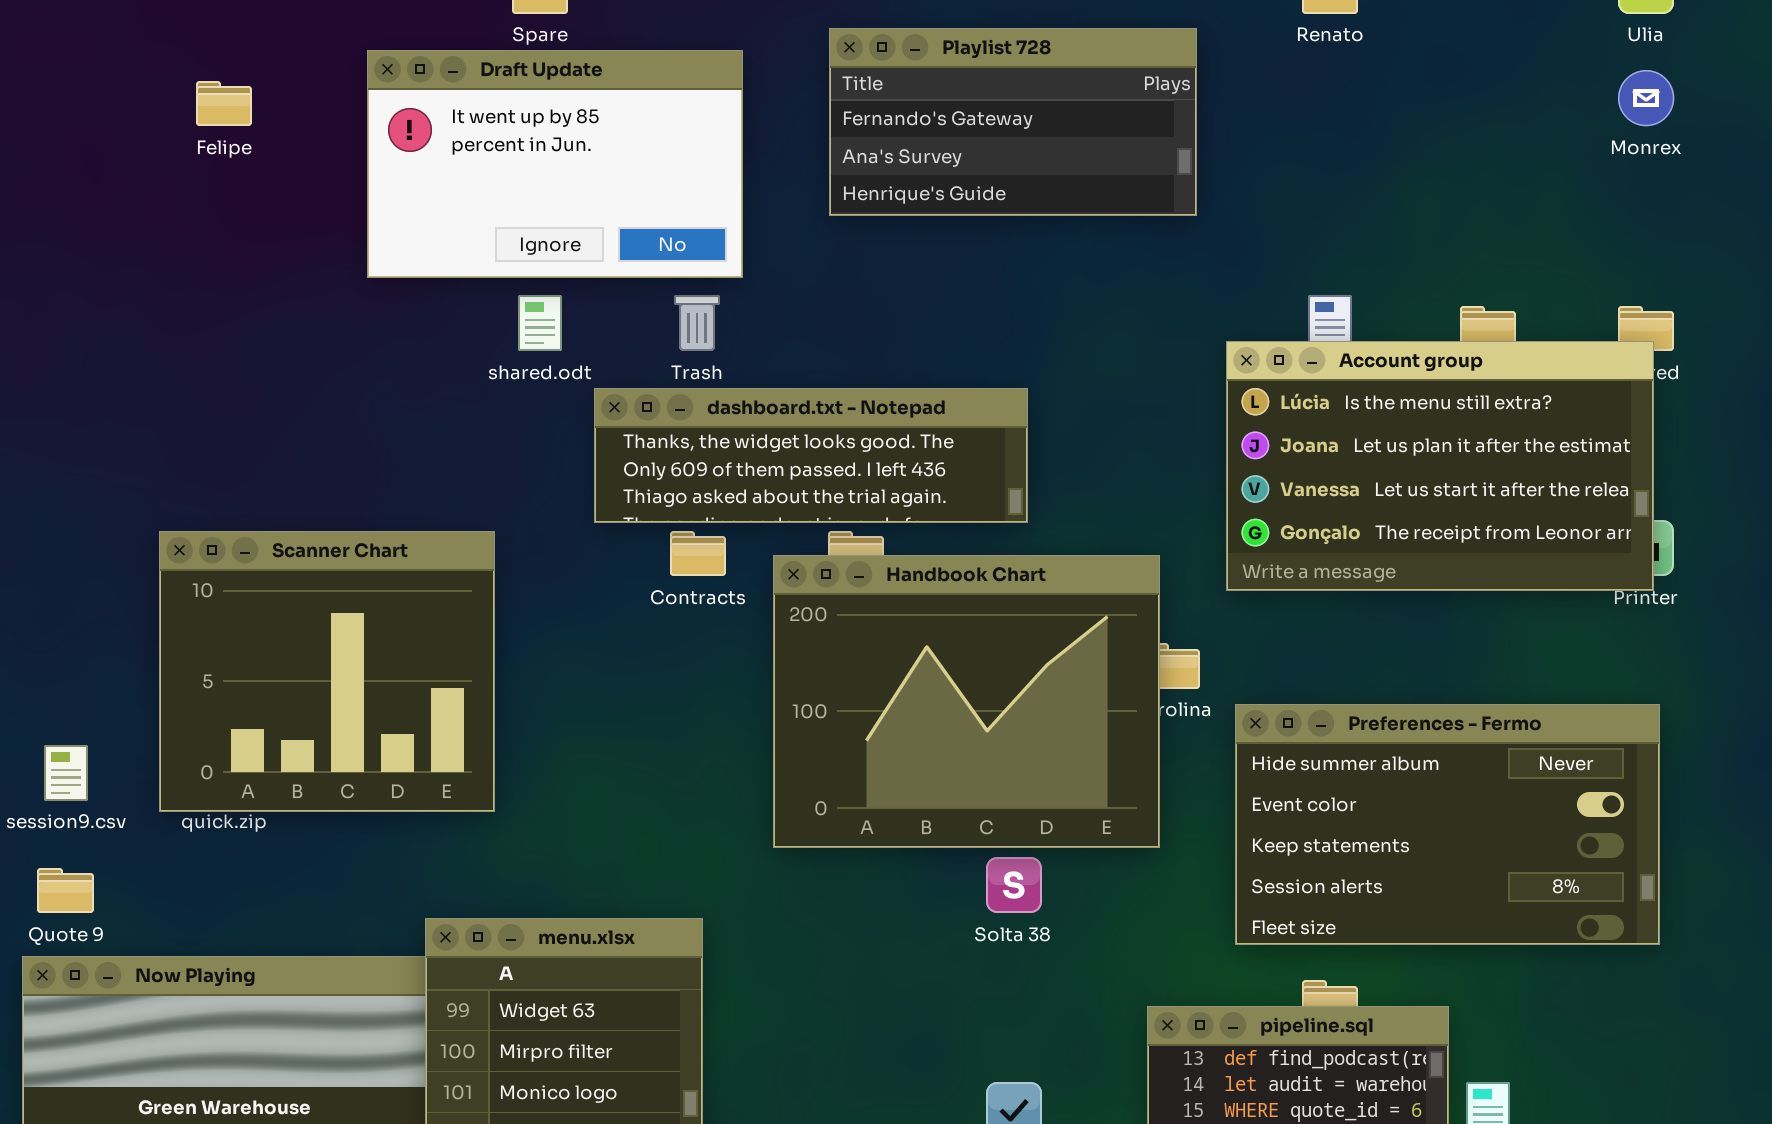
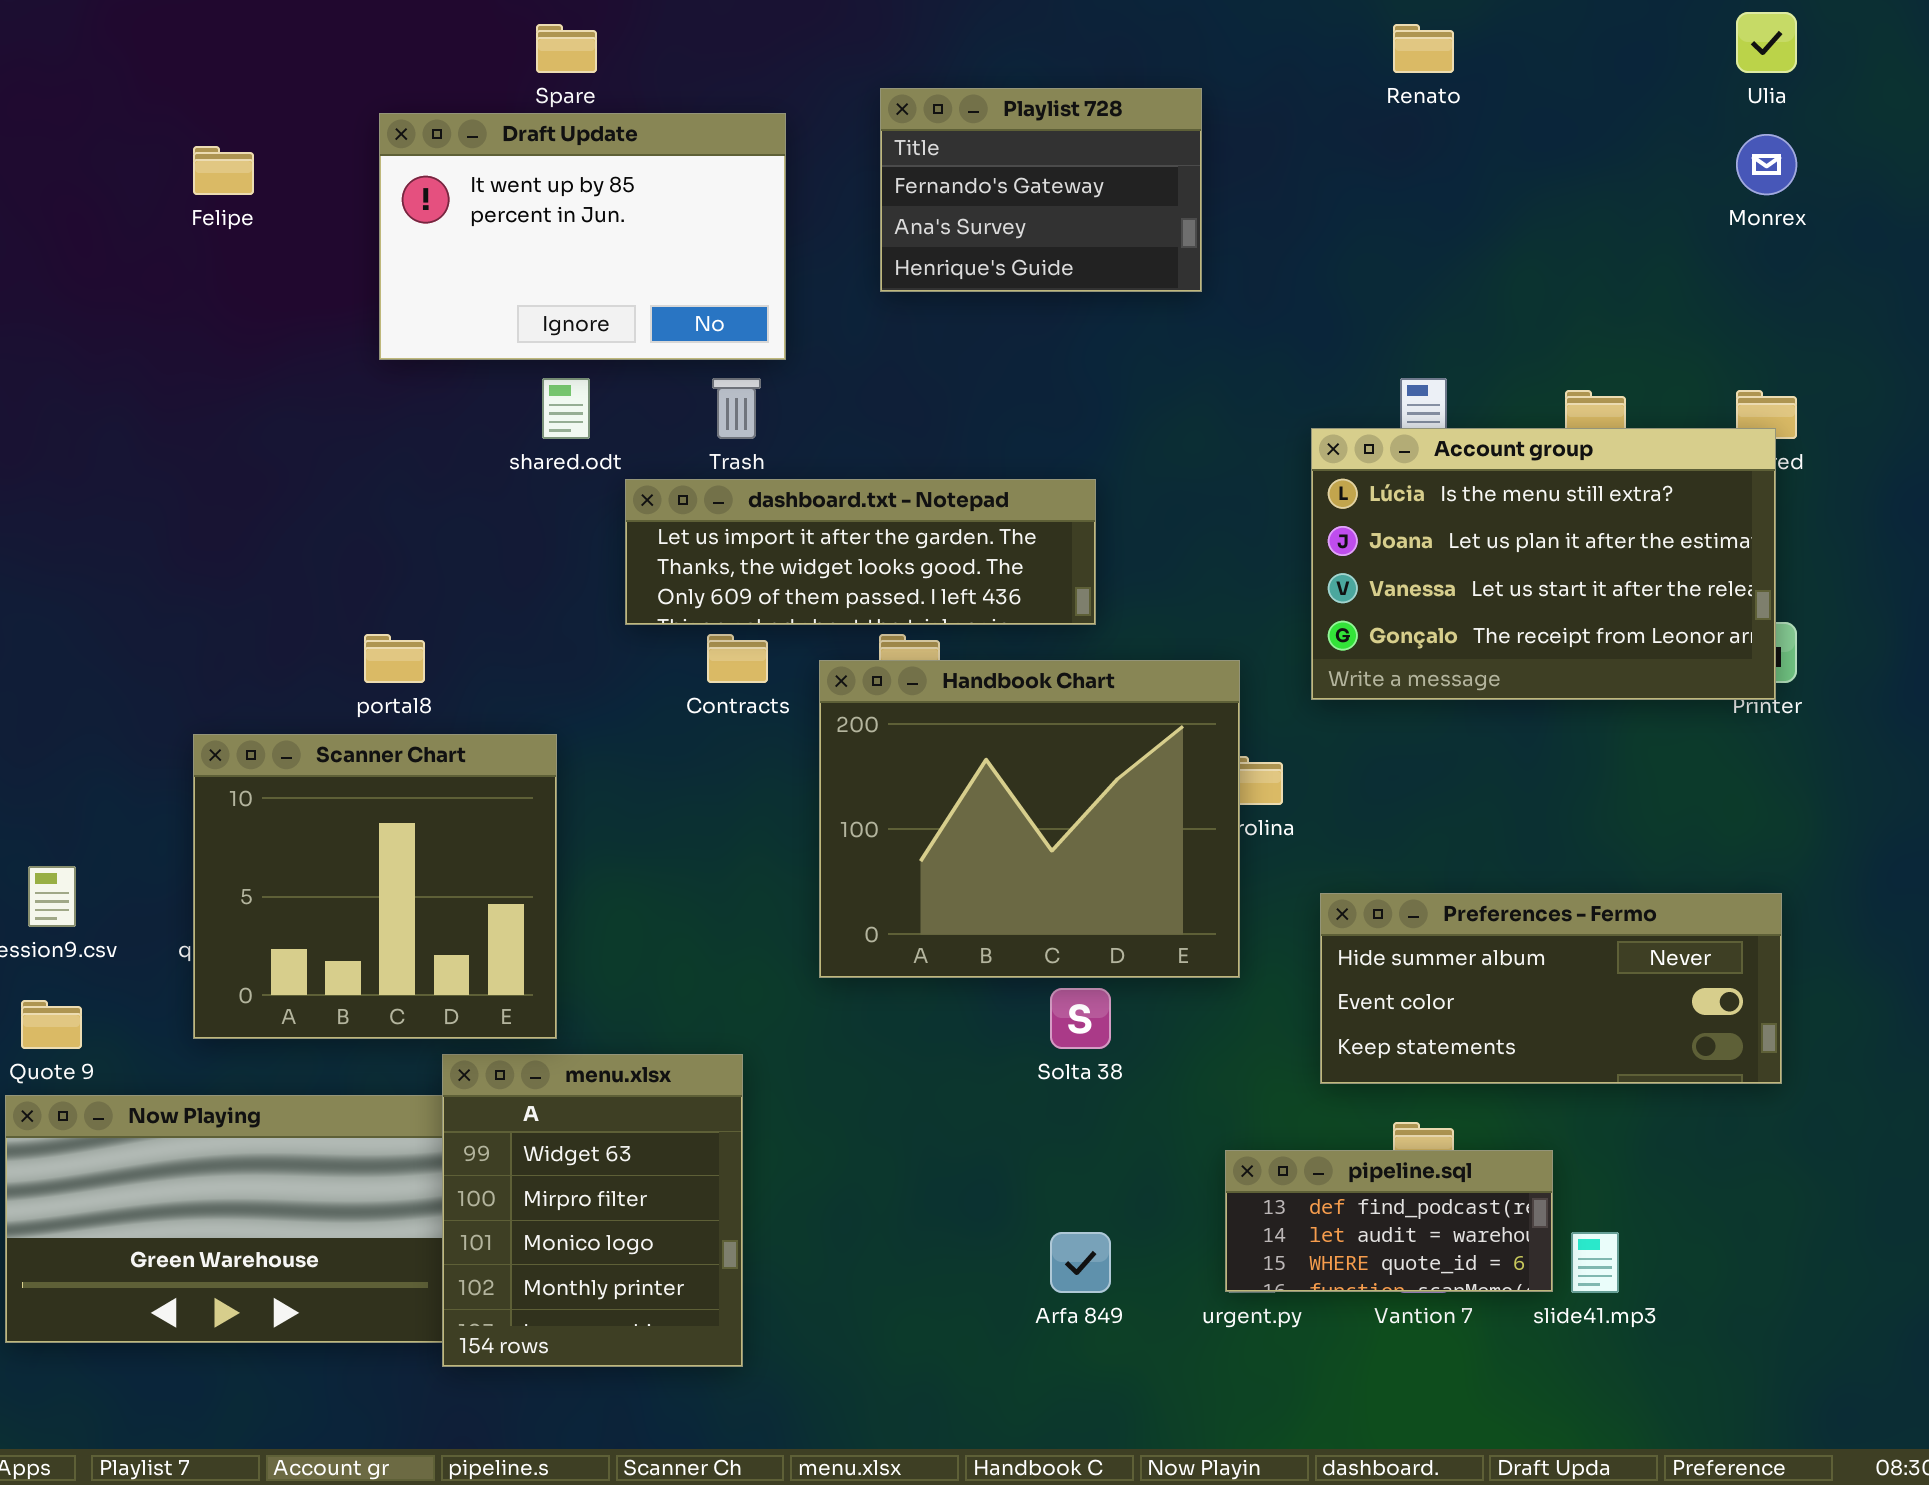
Playlist 728: [829,28,1197,216] -> [880,88,1202,292], resized
dashboard.txt - Notepad: [594,388,1028,523] -> [625,479,1096,625], scrolled up 1 row
Scanner Chart: [159,531,495,812] -> [193,734,557,1039], moved
Preferences - Fermo: [1235,704,1660,945] -> [1320,893,1782,1084], resized

